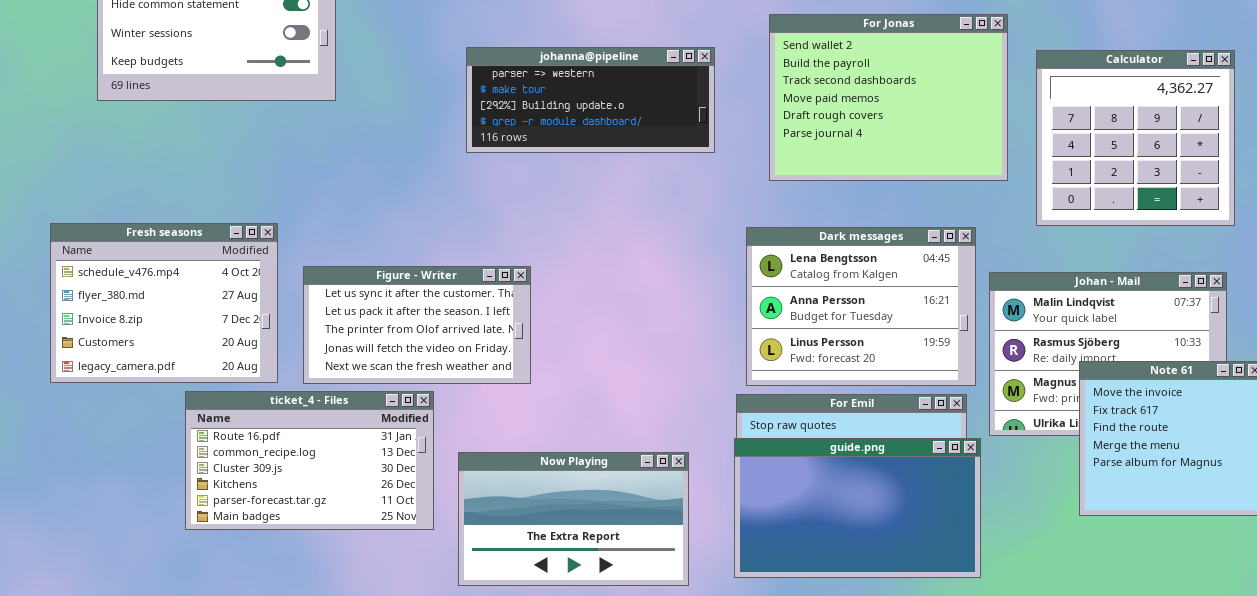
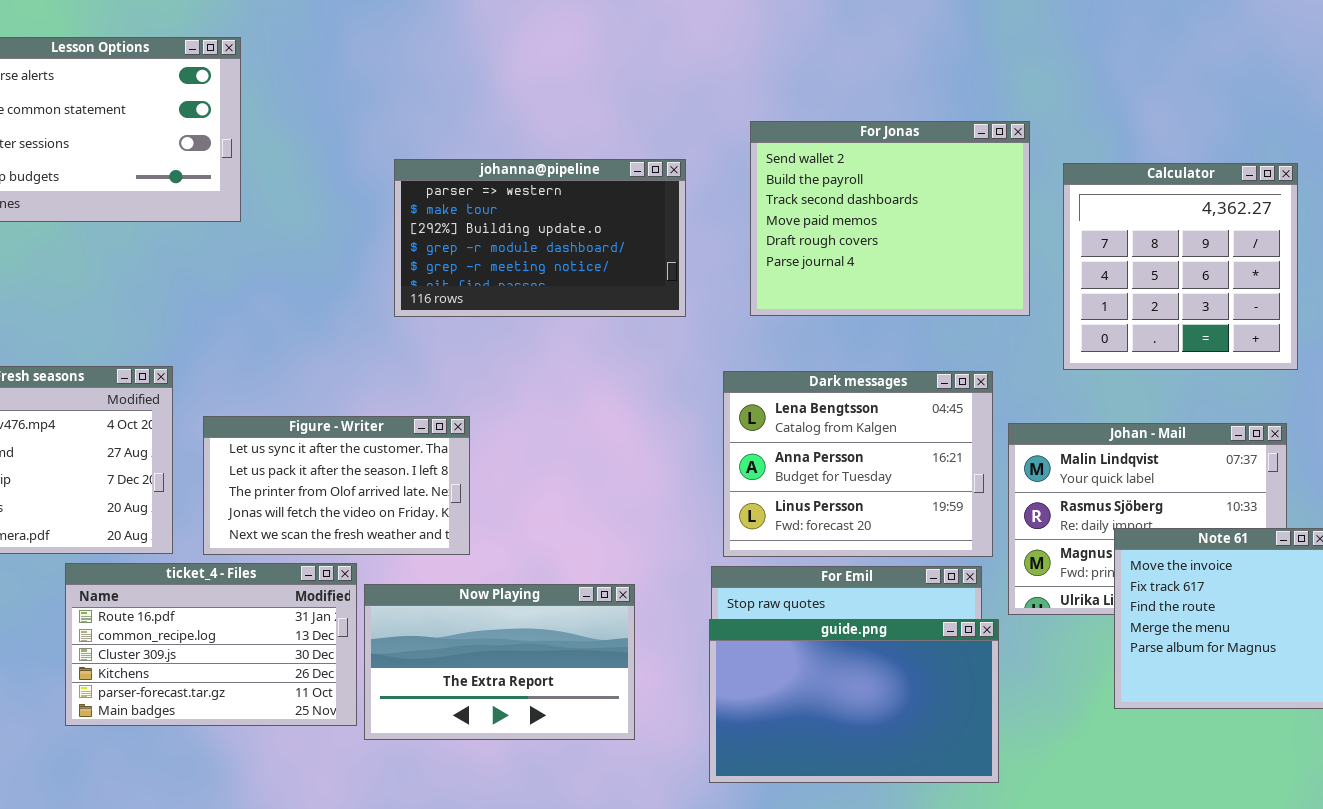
johanna@pipeline: [466,47,715,153] -> [394,159,686,317], resized
Now Playing: [458,452,689,586] -> [364,584,635,740], moved

